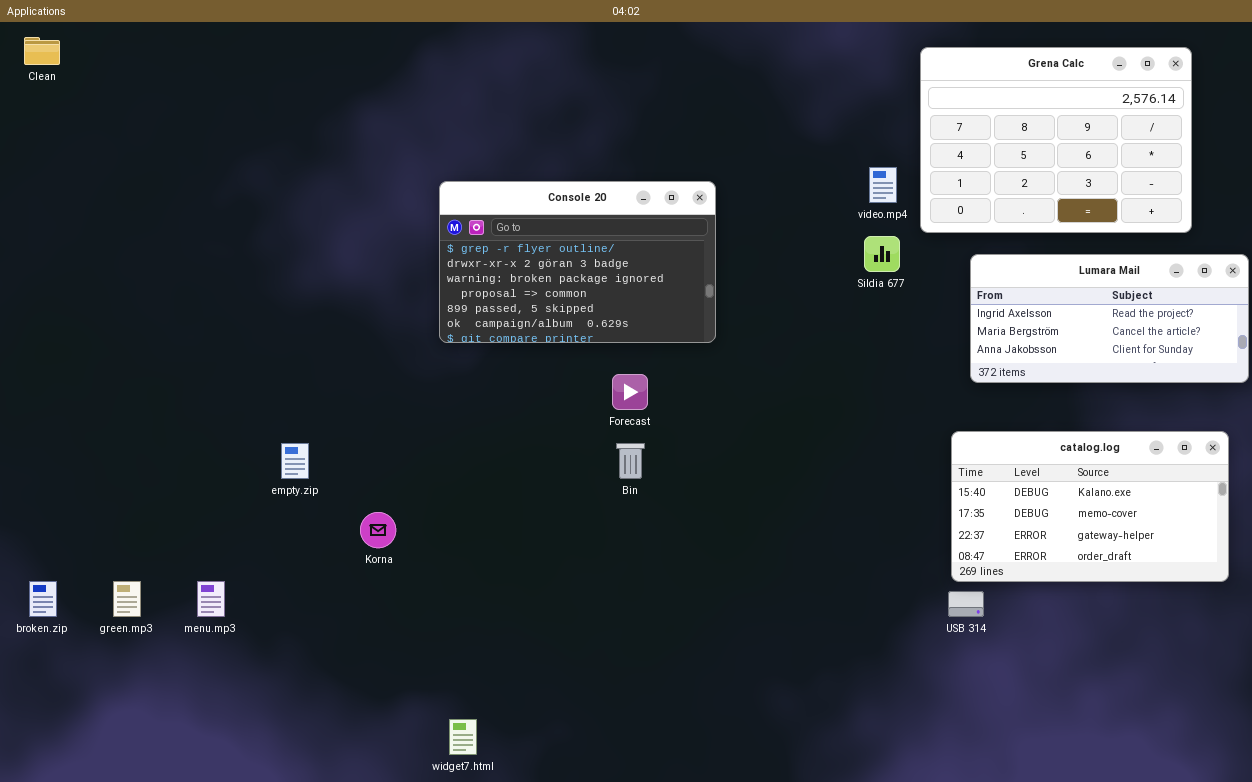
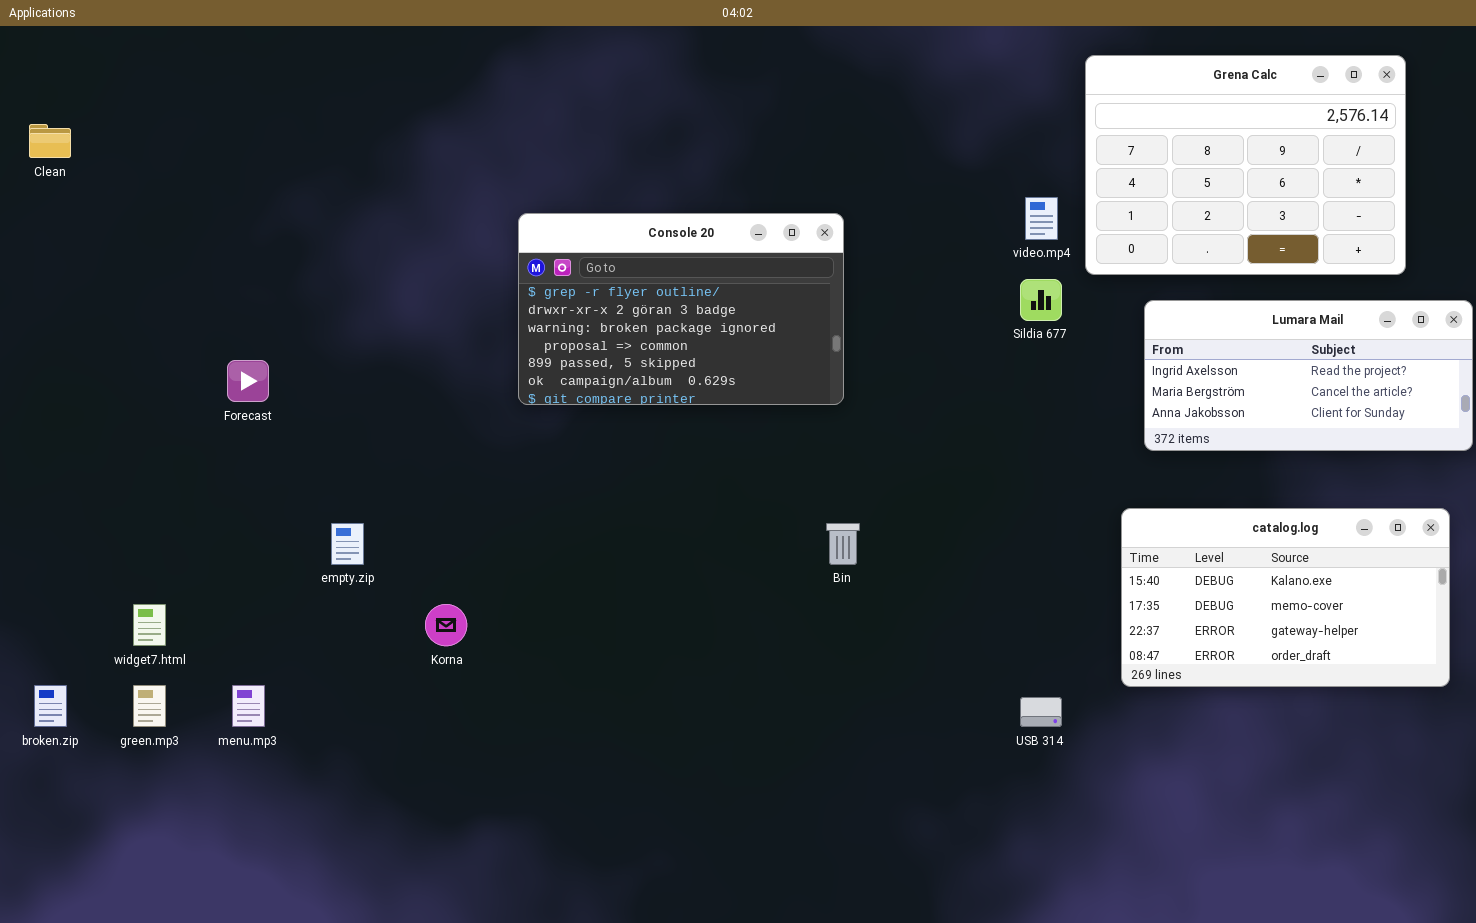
Clean: [24,37,60,65] -> [29,124,71,158], moved
Forecast: [612,374,648,410] -> [227,360,269,402], moved
Bin: [616,443,645,479] -> [826,523,860,565], moved
USB 314: [948,591,984,617] -> [1020,697,1062,727], moved
widget7.html: [449,719,477,755] -> [133,604,166,646], moved

